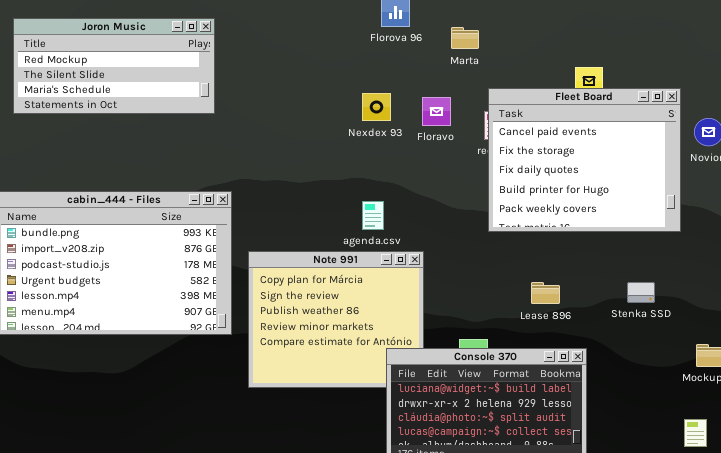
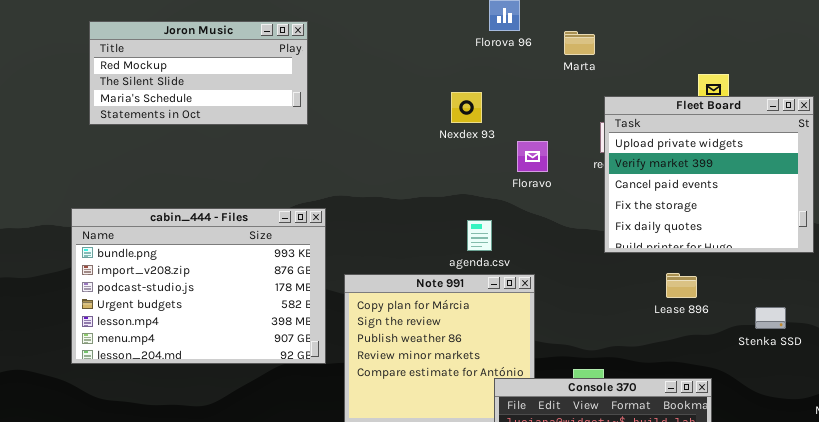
Fleet Board: [488,88,681,232] -> [604,96,814,253], scrolled up 2 rows
Nexdex 93: [362,93,391,121] -> [451,92,482,123], moved
Floravo: [422,97,451,126] -> [517,141,548,172], moved
Lease 896: [531,282,560,304] -> [666,273,697,298], moved

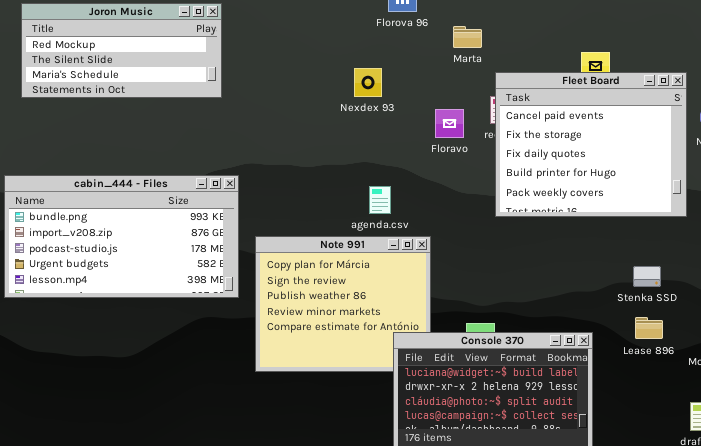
Marta: [564,31,595,55] -> [453,26,482,48], moved
Fleet Board: [604,96,814,253] -> [495,72,687,217], scrolled down 2 rows
Floravo: [517,141,548,172] -> [435,109,464,138], moved
cabin_444 - Files: [71,208,326,364] -> [4,175,239,298], resized
Lease 896: [666,273,697,298] -> [635,317,663,339], moved

